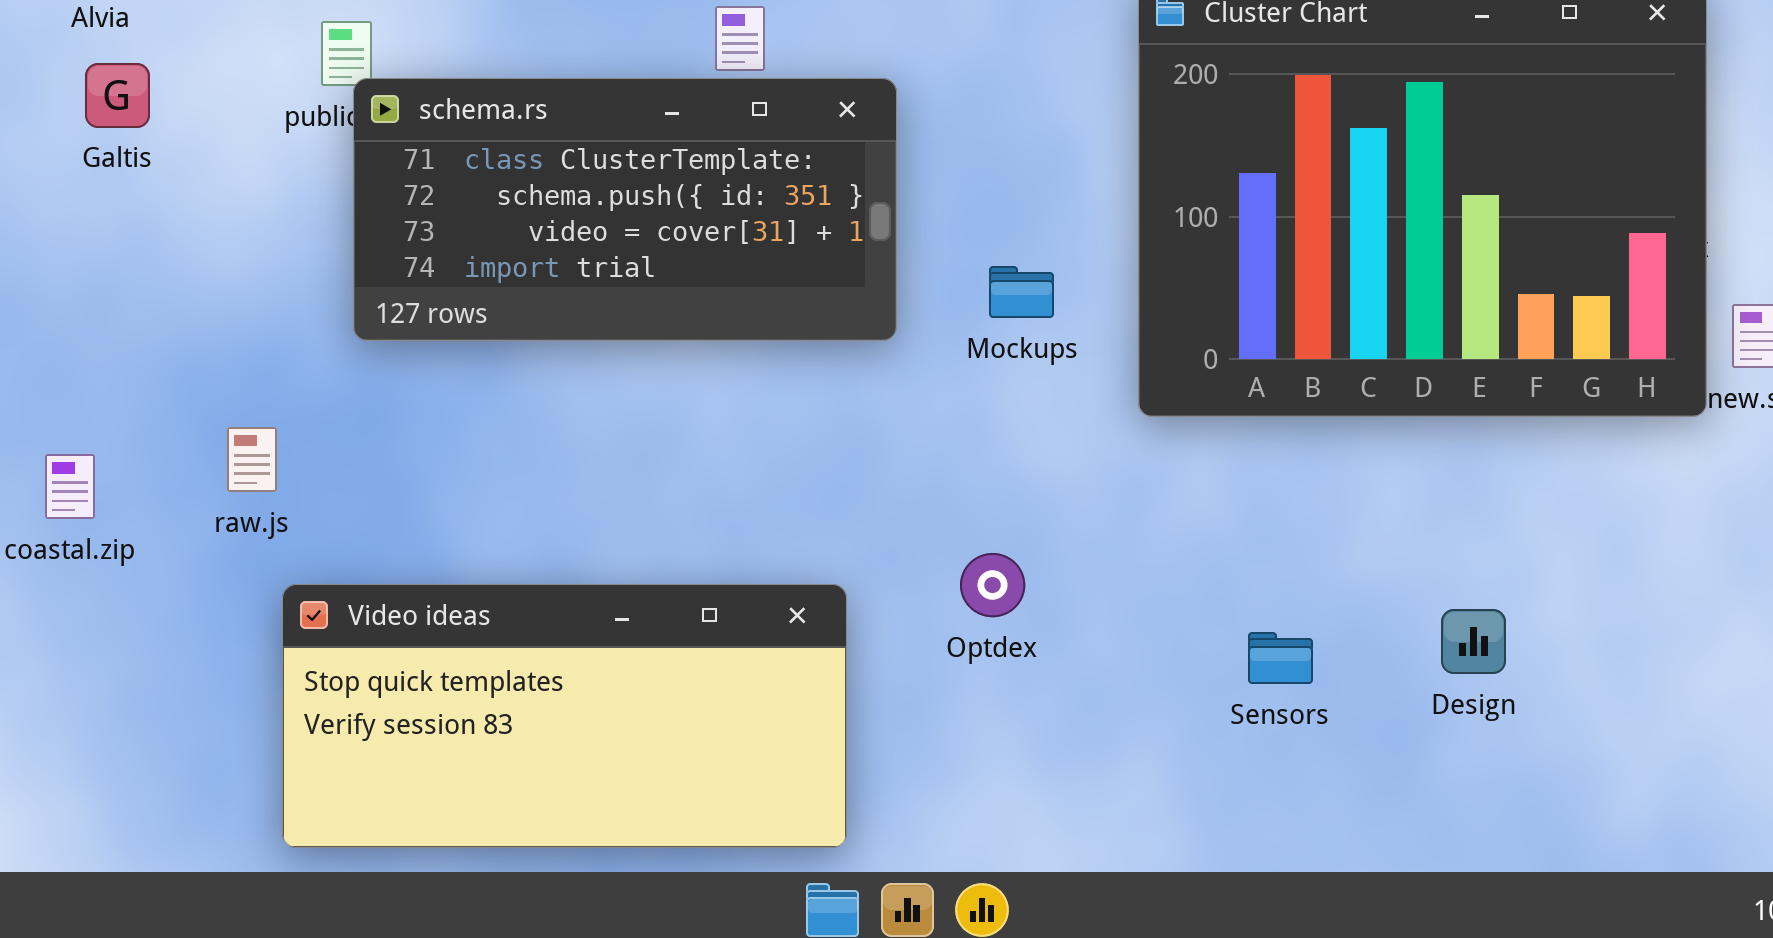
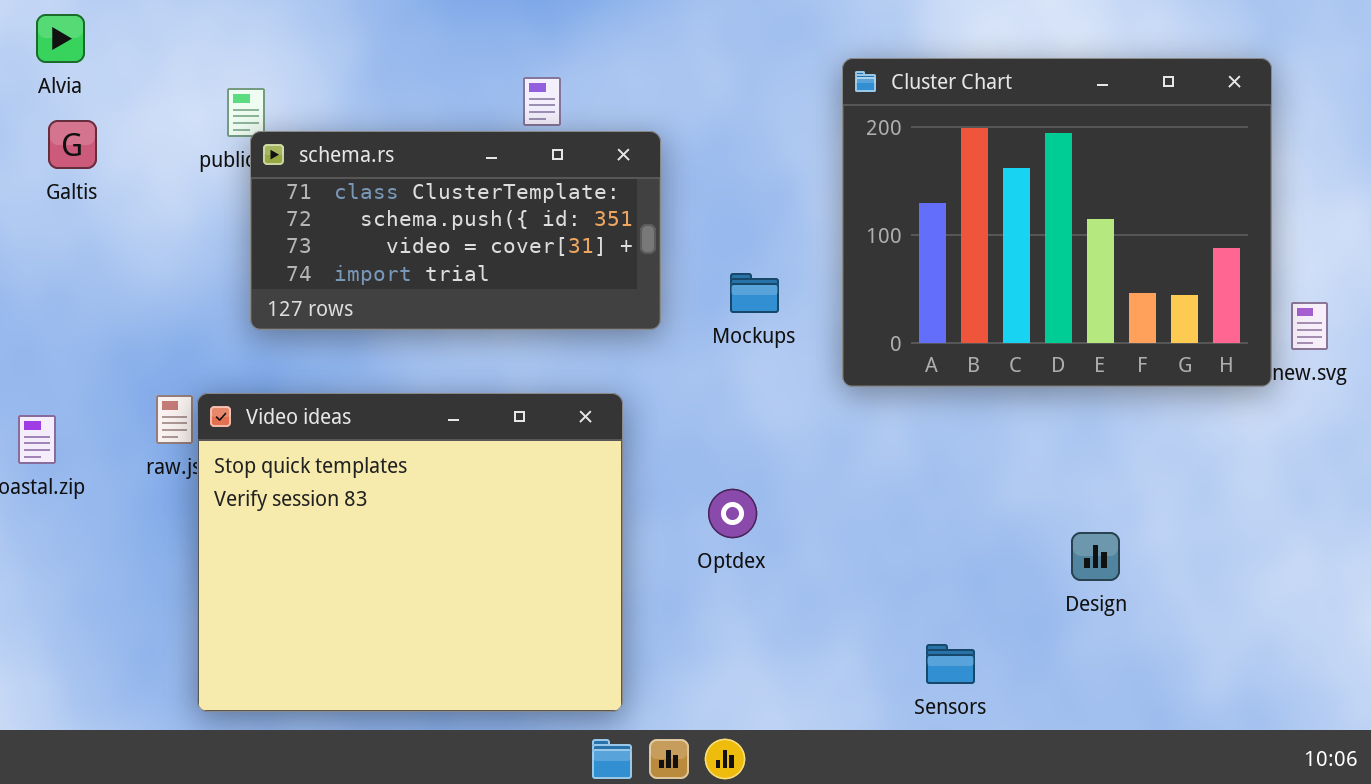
Video ideas: [282,584,847,848] -> [197,393,623,712], resized
Sensors: [1248,632,1313,684] -> [926,644,975,684], moved

